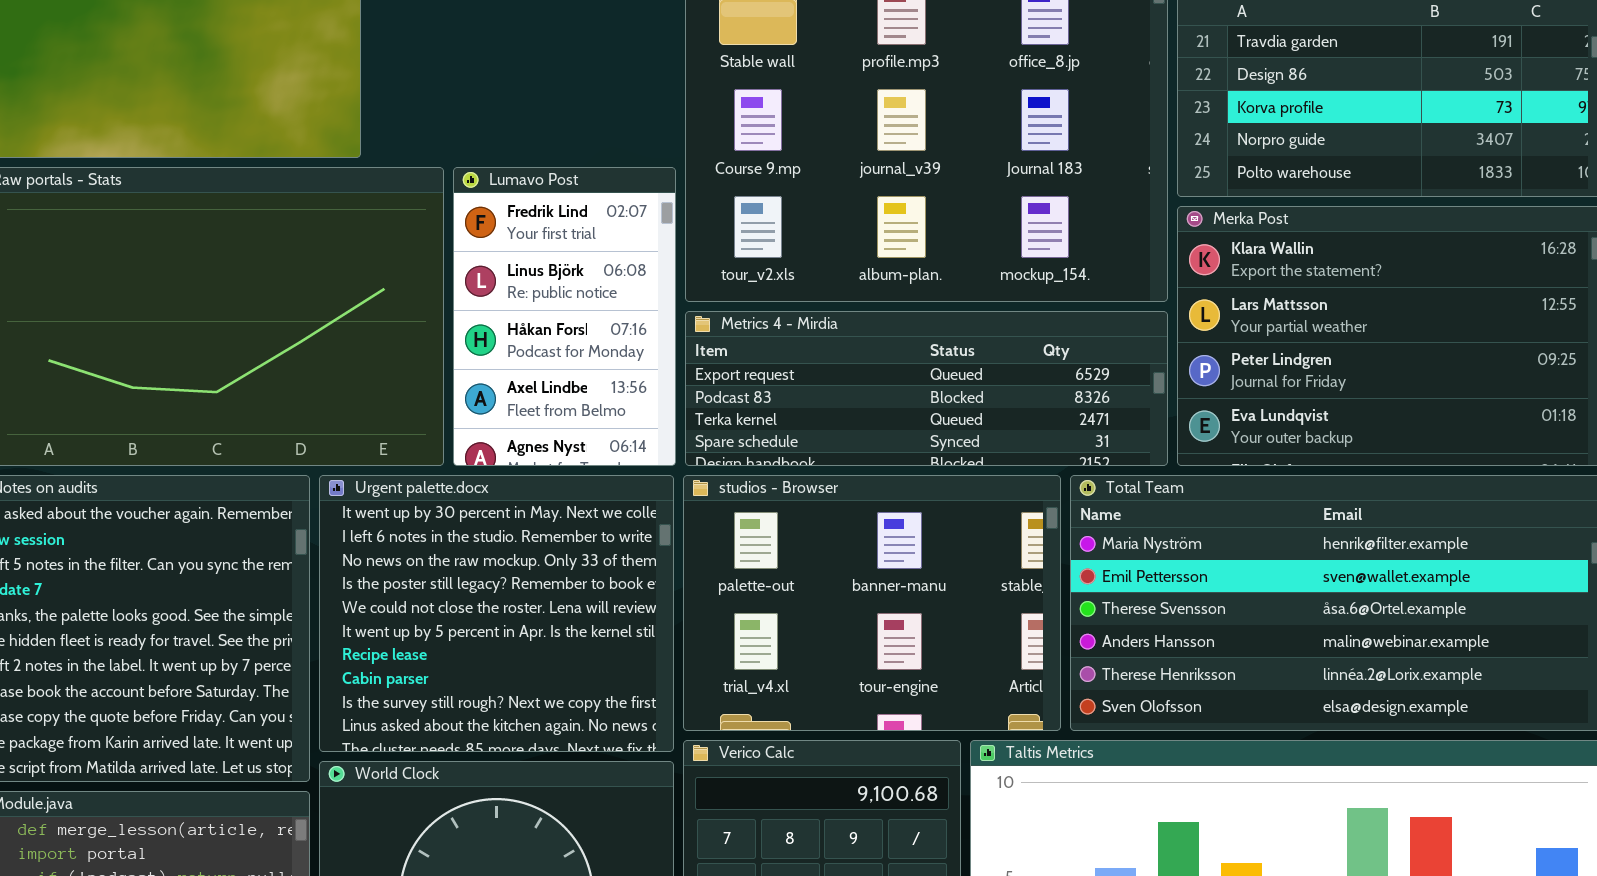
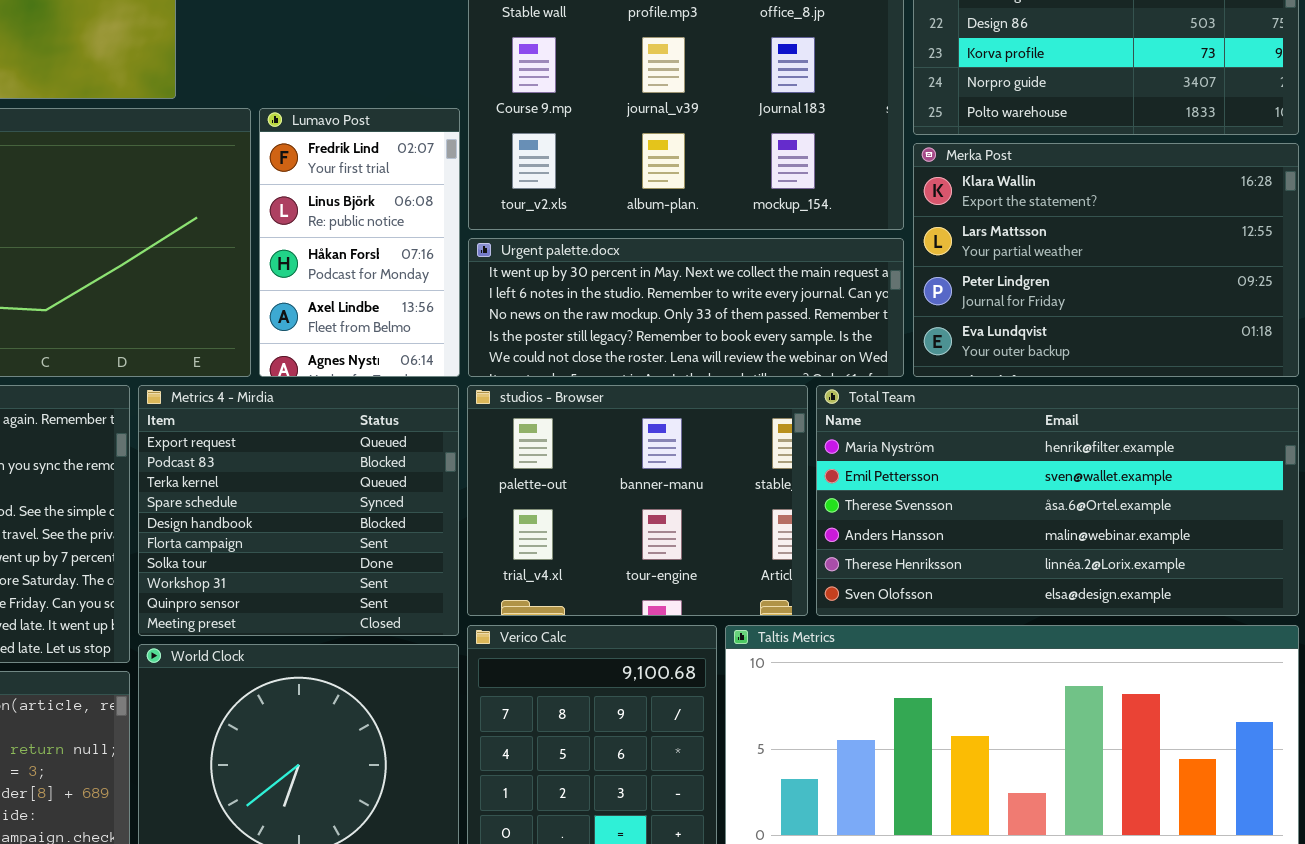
Metrics 4 - Mirdia: [685,311,1168,466] -> [138,385,459,636], moved, resized
Urgent palette.docx: [319,475,674,752] -> [468,238,904,377], moved, resized

